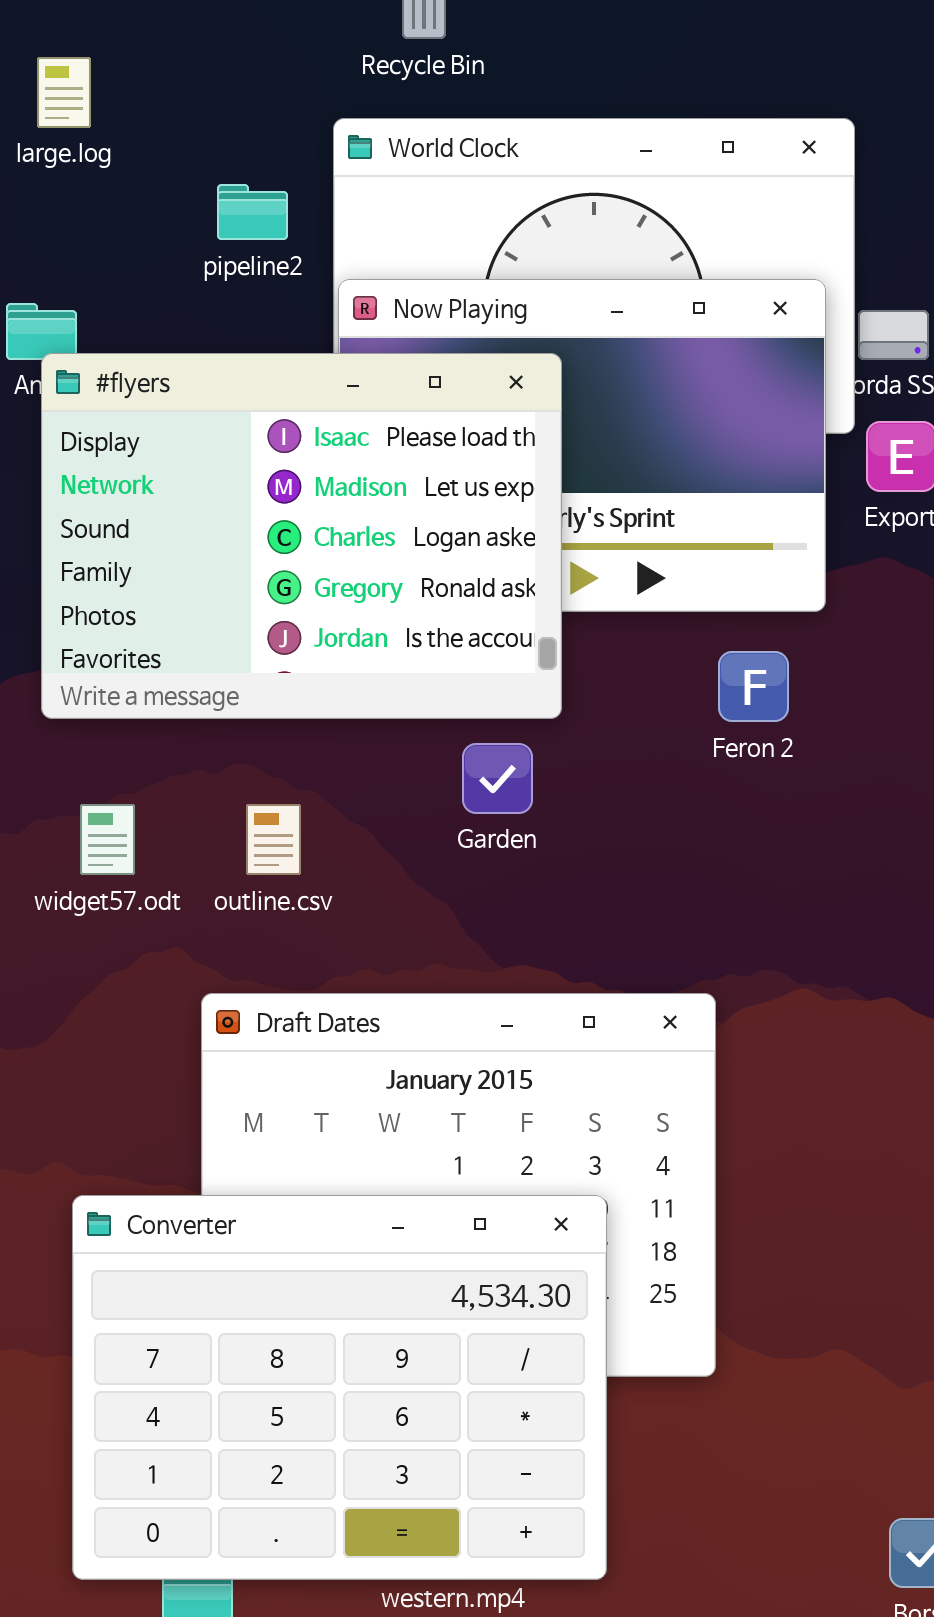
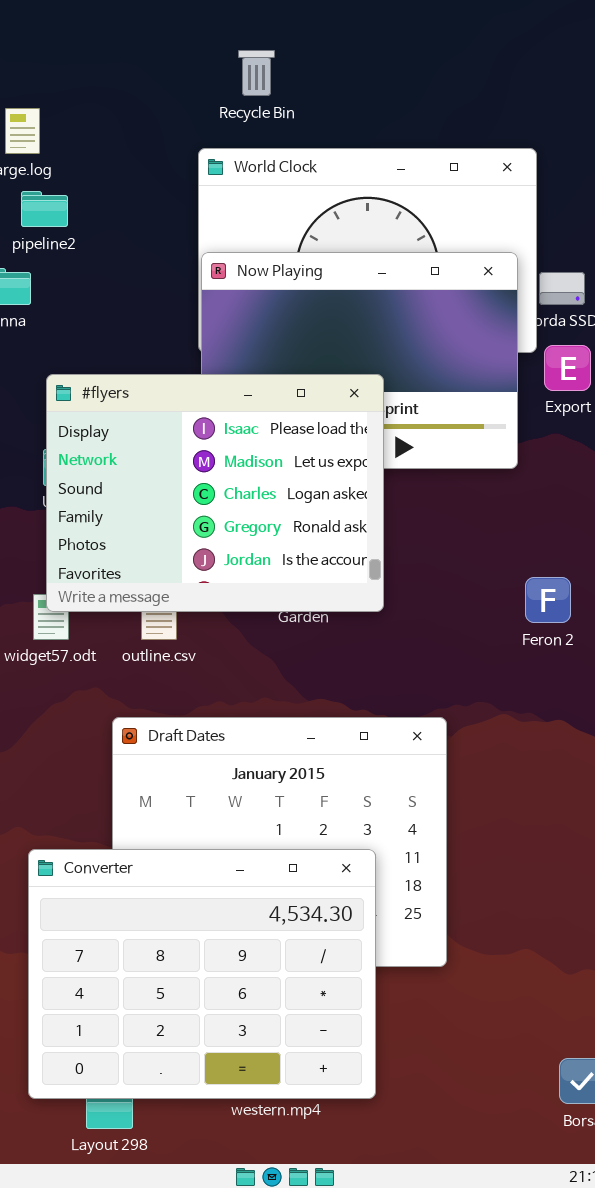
pipeline2: [217,184,288,240] -> [21,191,68,227], moved
#flyers: [41,353,562,719] -> [46,374,384,612], moved
Feron 2: [718,651,789,722] -> [525,577,571,623], moved

